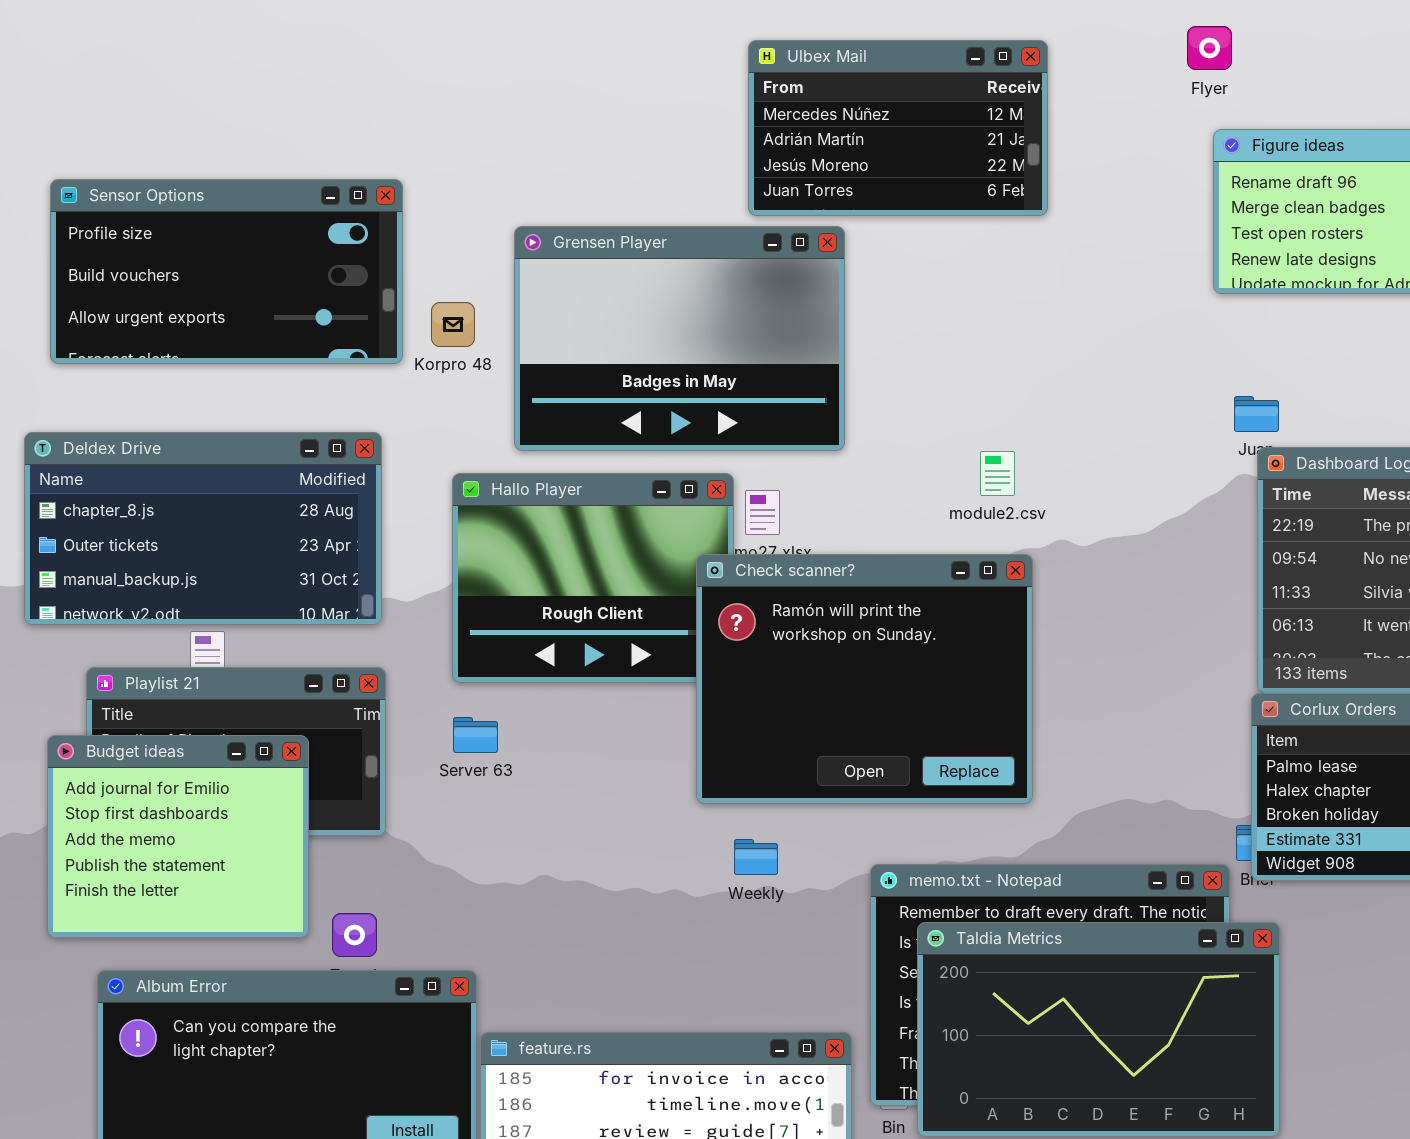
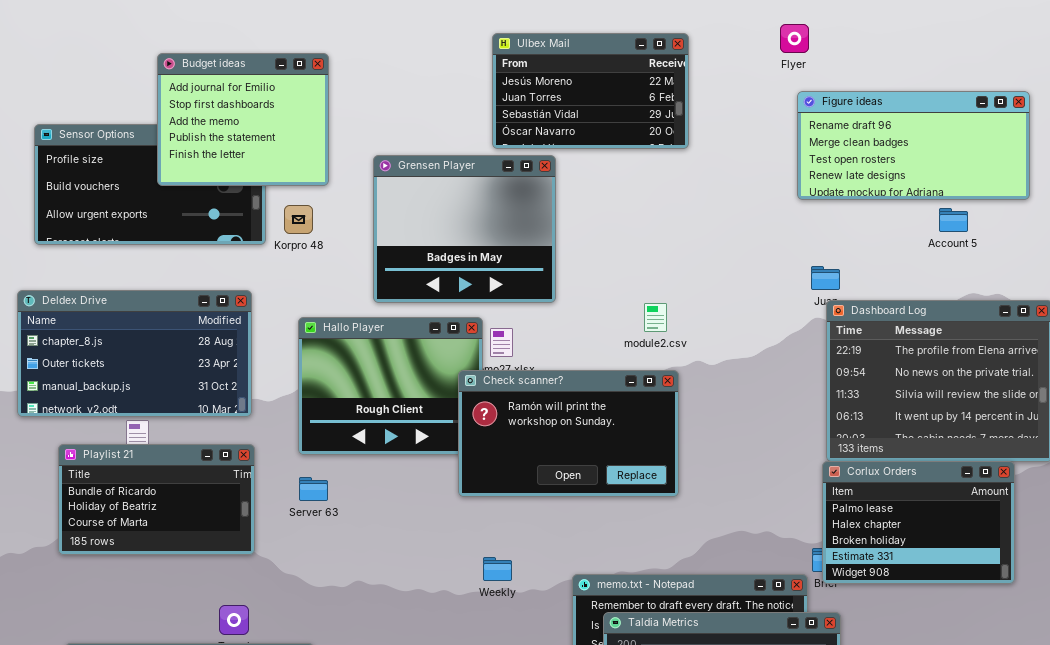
Ulbex Mail: [748,40,1048,216] -> [492,33,689,149], scrolled down 2 rows
Grensen Player: [514,226,845,451] -> [373,155,556,303], resized
Check scanner?: [696,554,1033,804] -> [458,370,679,497], resized
Budget ideas: [47,735,309,938] -> [157,53,329,186], moved

